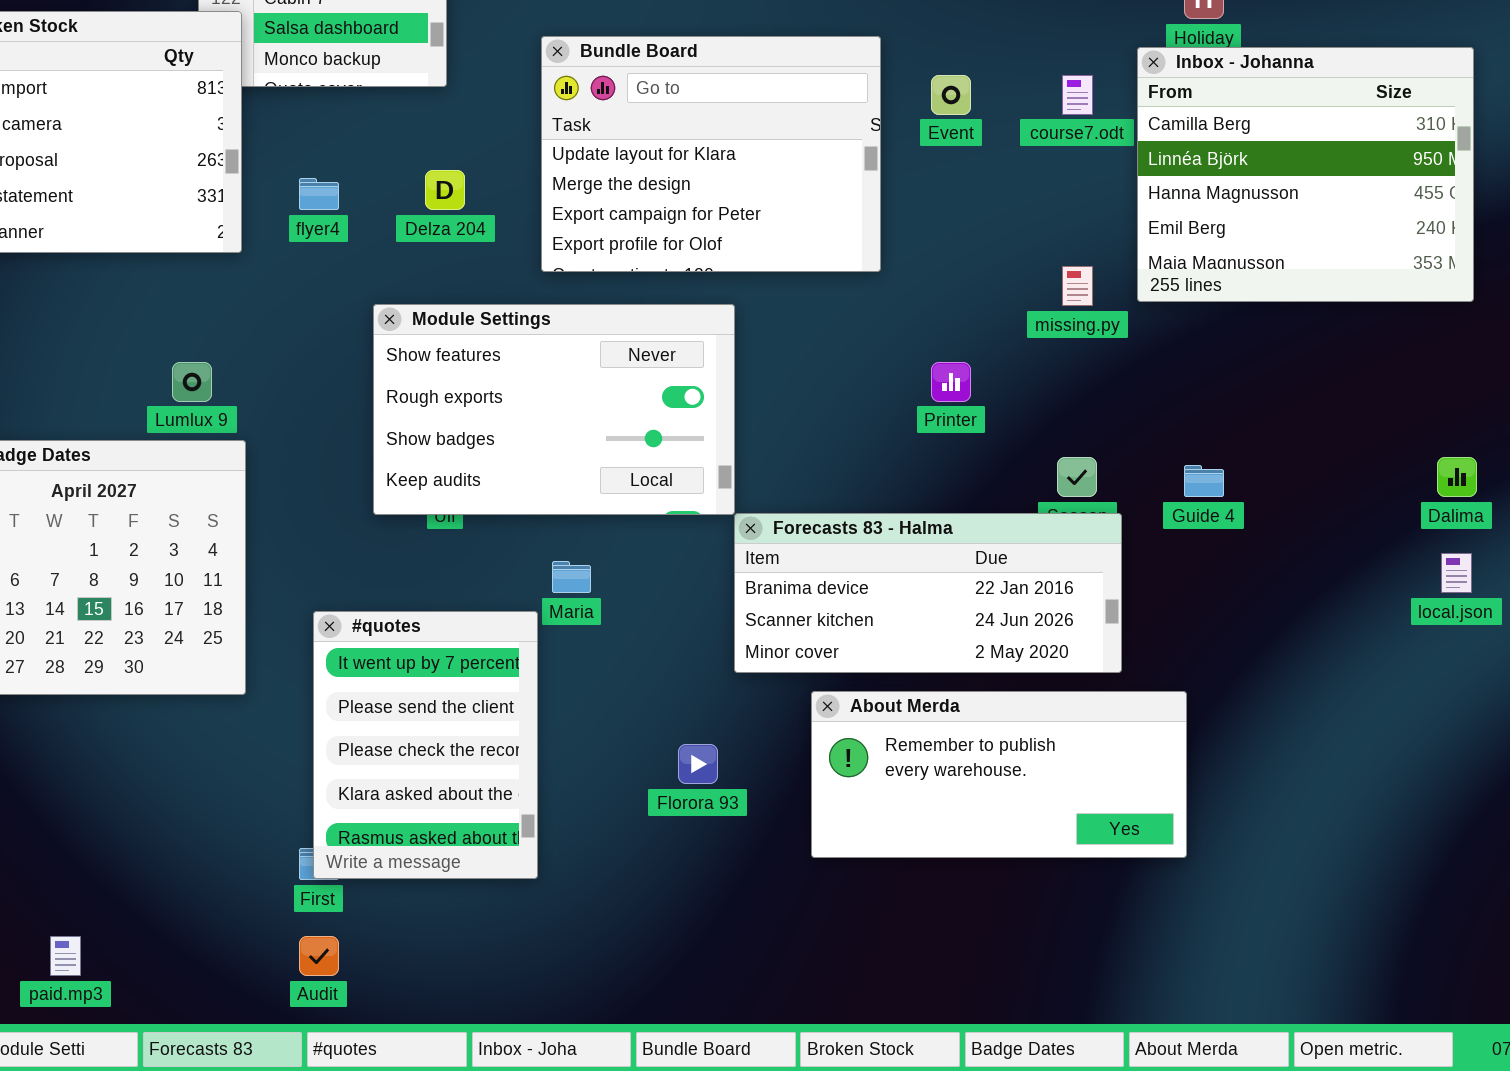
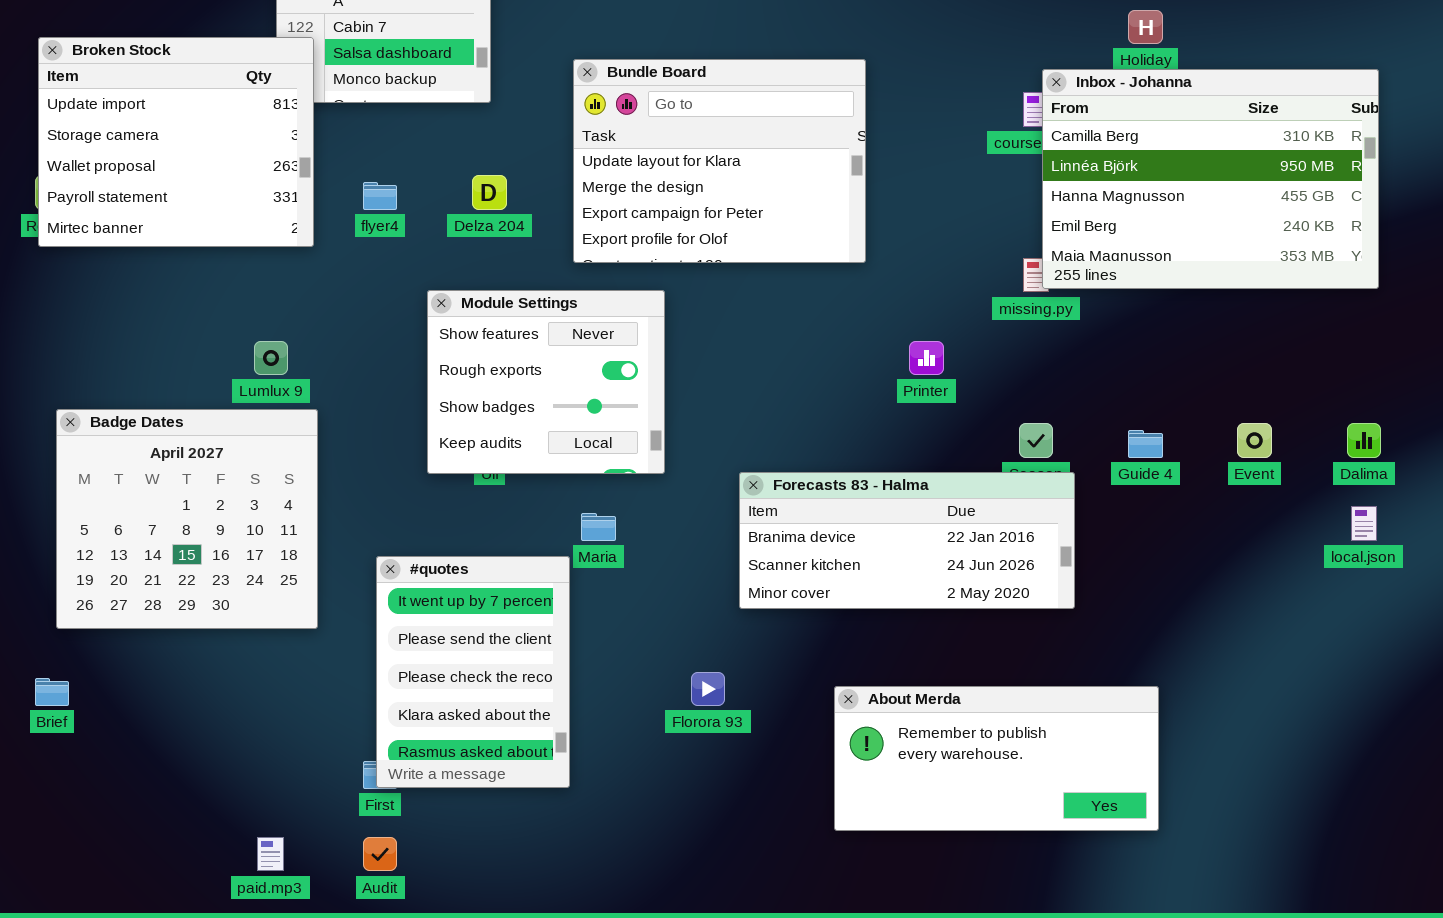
Inbox - Johanna: [1137,47,1474,302] -> [1042,69,1379,289], resized
Event: [931,75,971,115] -> [1237,423,1272,458], moved
Module Settings: [373,304,735,515] -> [427,290,665,474], resized
About Merda: [811,691,1187,858] -> [834,686,1159,831], moved
paid.mp3: [50,936,81,976] -> [257,837,284,871], moved

